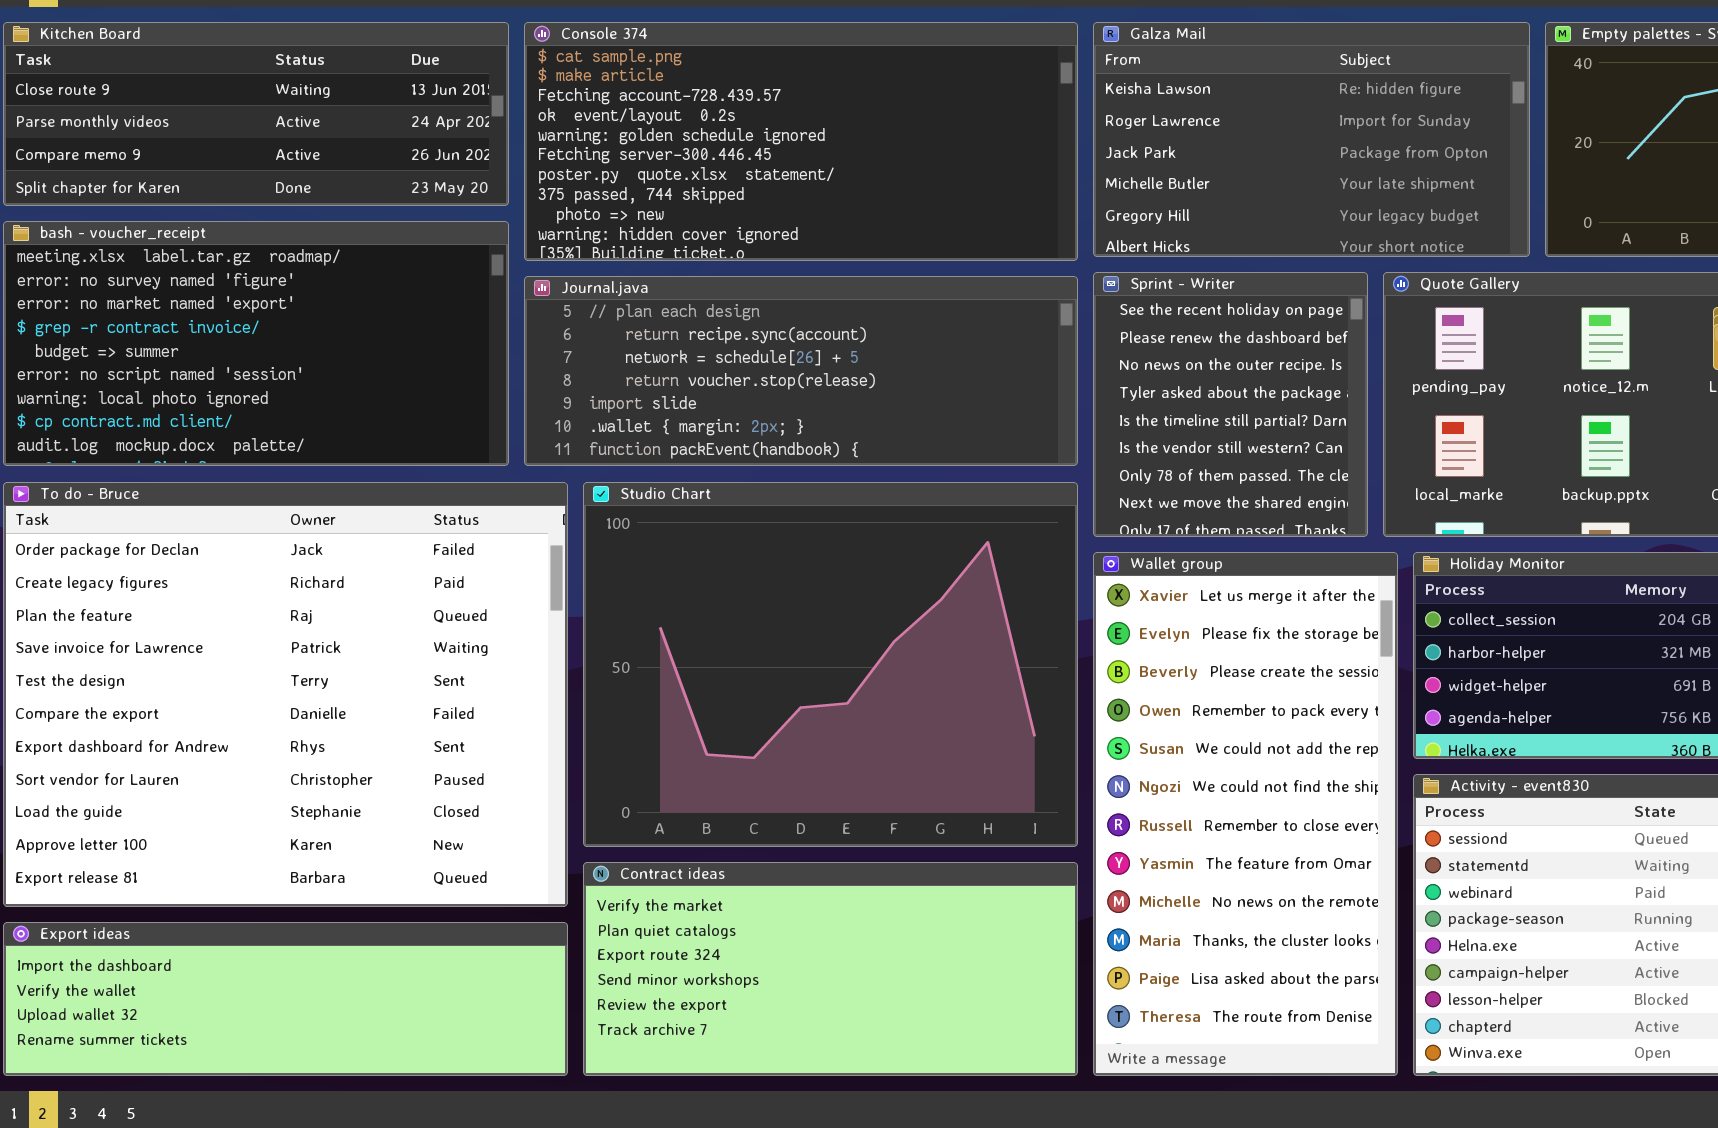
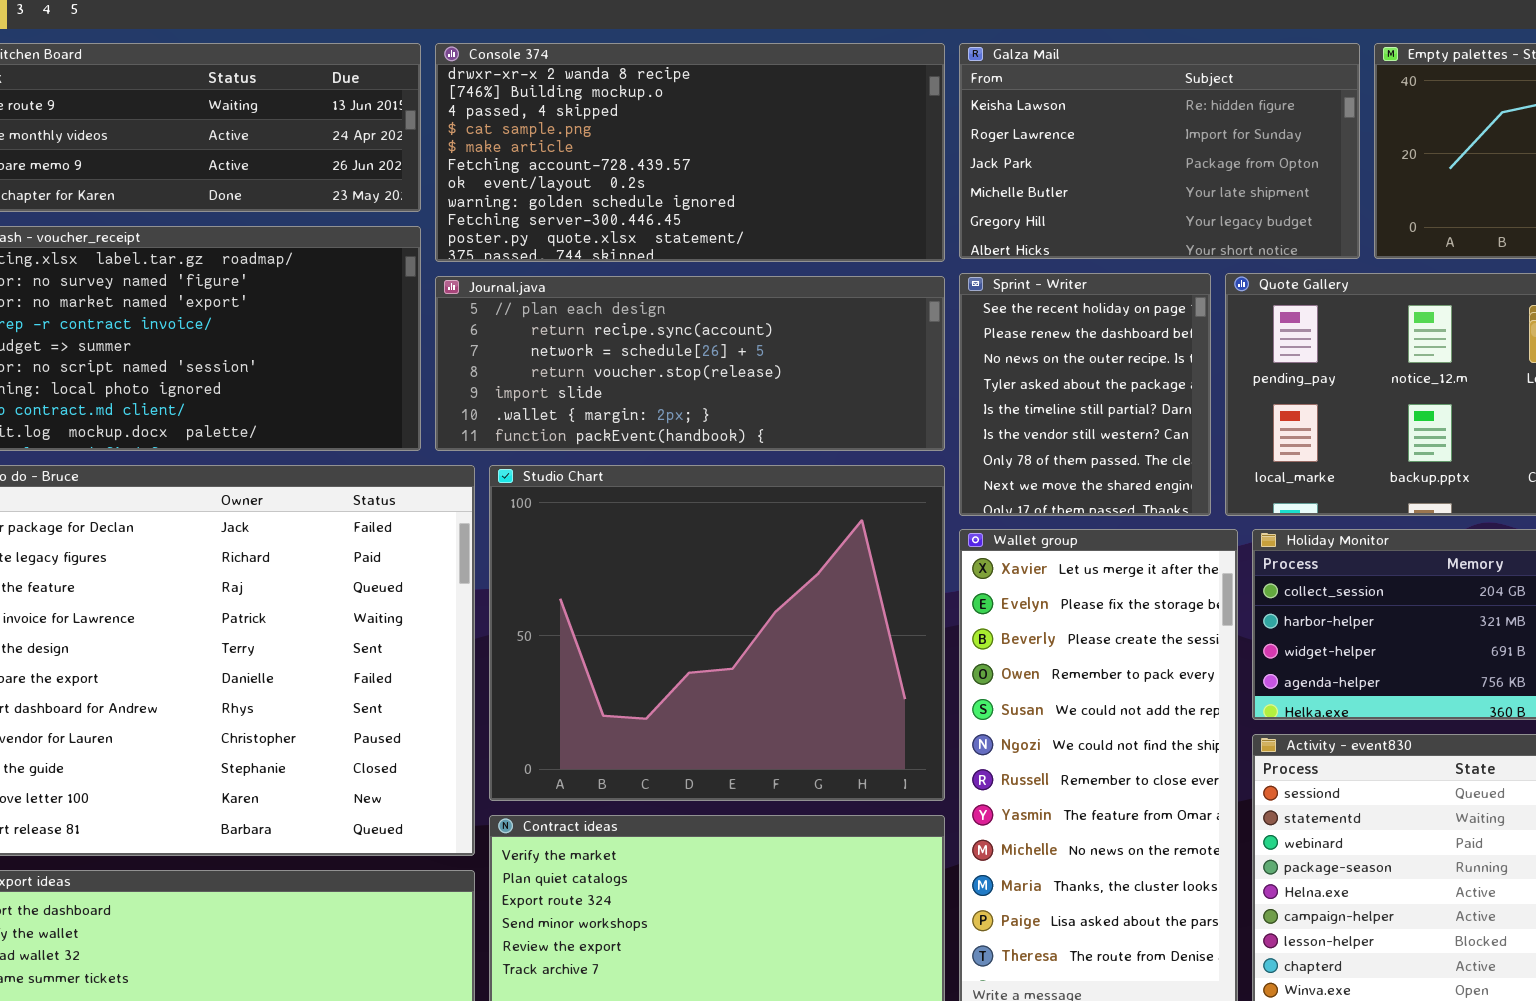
Console 374: [524,22,1078,261] -> [435,43,945,262], scrolled up 3 rows

